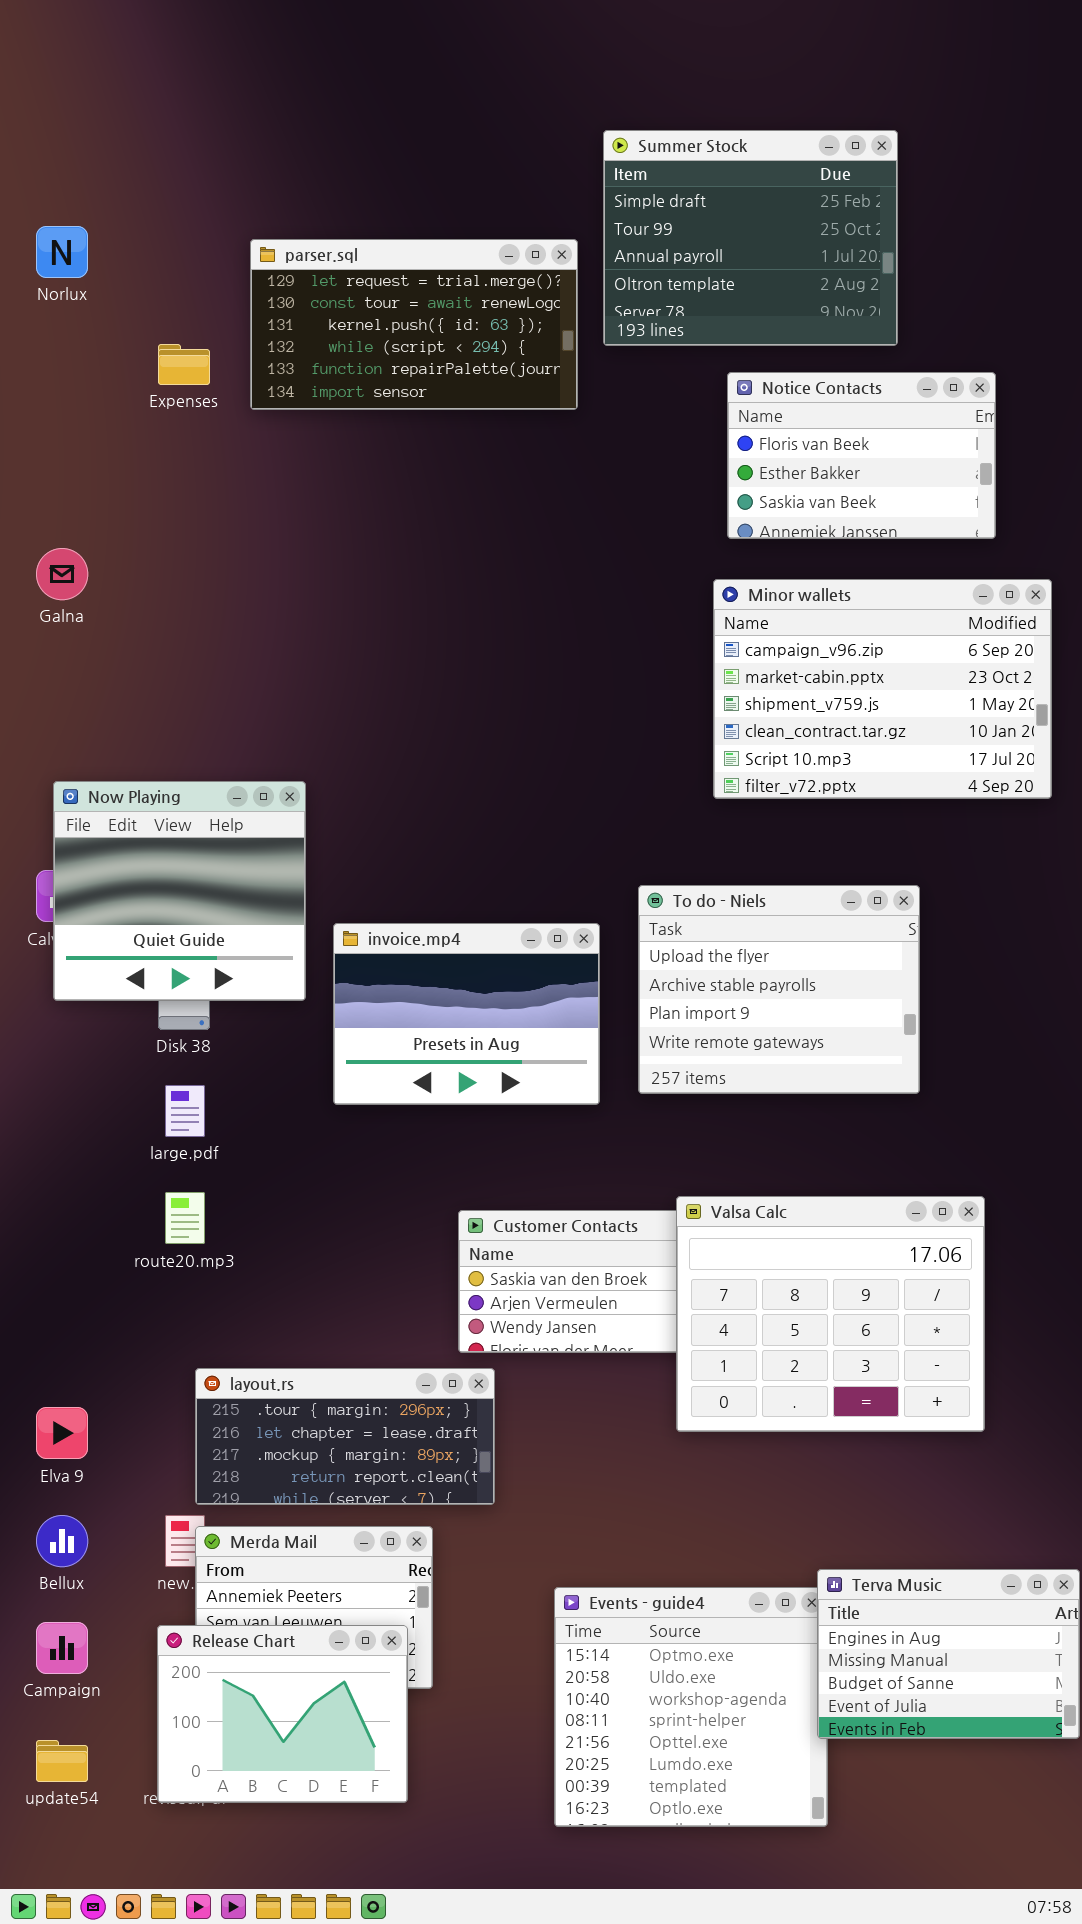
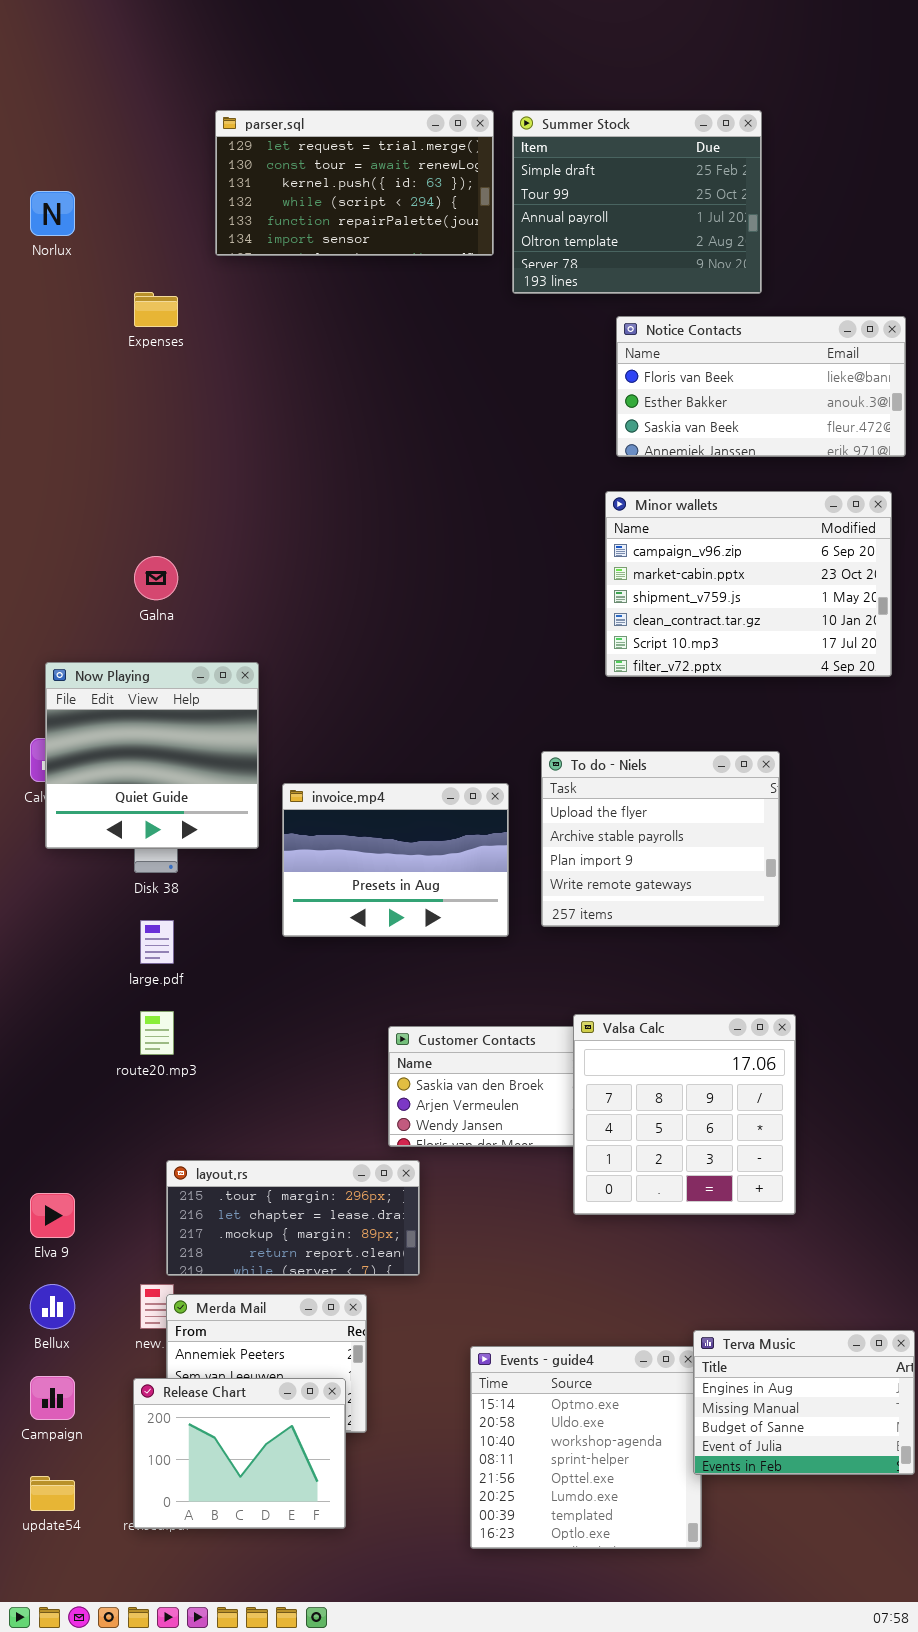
parser.sql: [250,239,578,410] -> [215,110,494,256], moved
Notice Contacts: [727,372,996,539] -> [616,316,906,457], resized
Galna: [36,548,88,600] -> [134,556,178,600], moved
Valsa Calc: [676,1196,985,1432] -> [573,1014,796,1215], resized

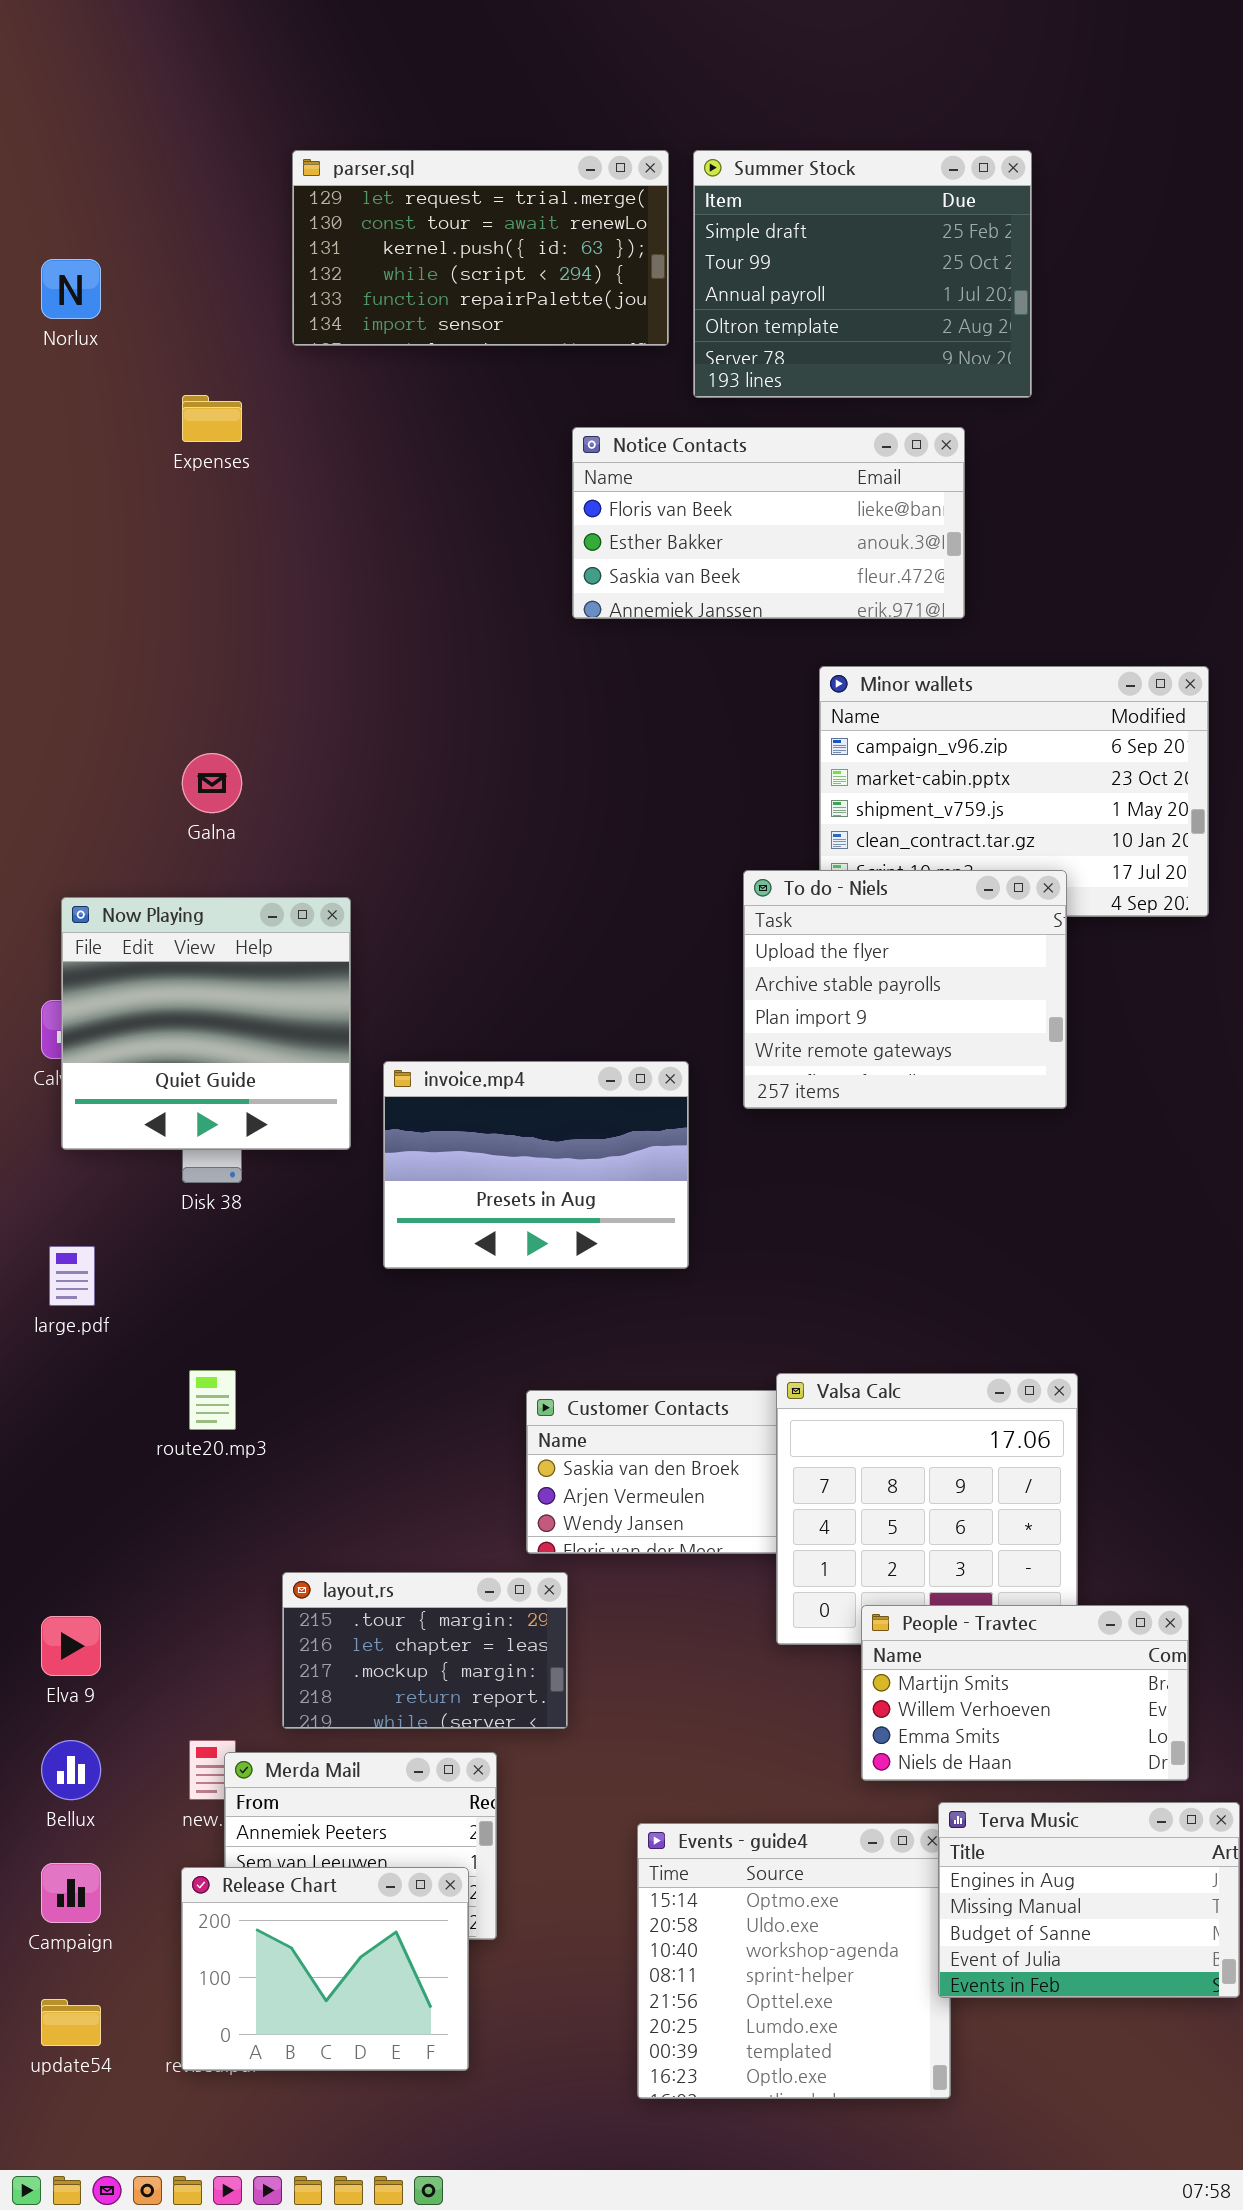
Notice Contacts: [616,316,906,457] -> [572,427,965,619], moved
To do - Niels: [541,751,780,927] -> [743,870,1067,1109], moved
large.pdf: [140,920,174,964] -> [49,1246,95,1306], moved
layout.rs: [166,1160,420,1276] -> [282,1572,568,1729], resized
People - Travtec: none -> [861,1605,1189,1781], opened

